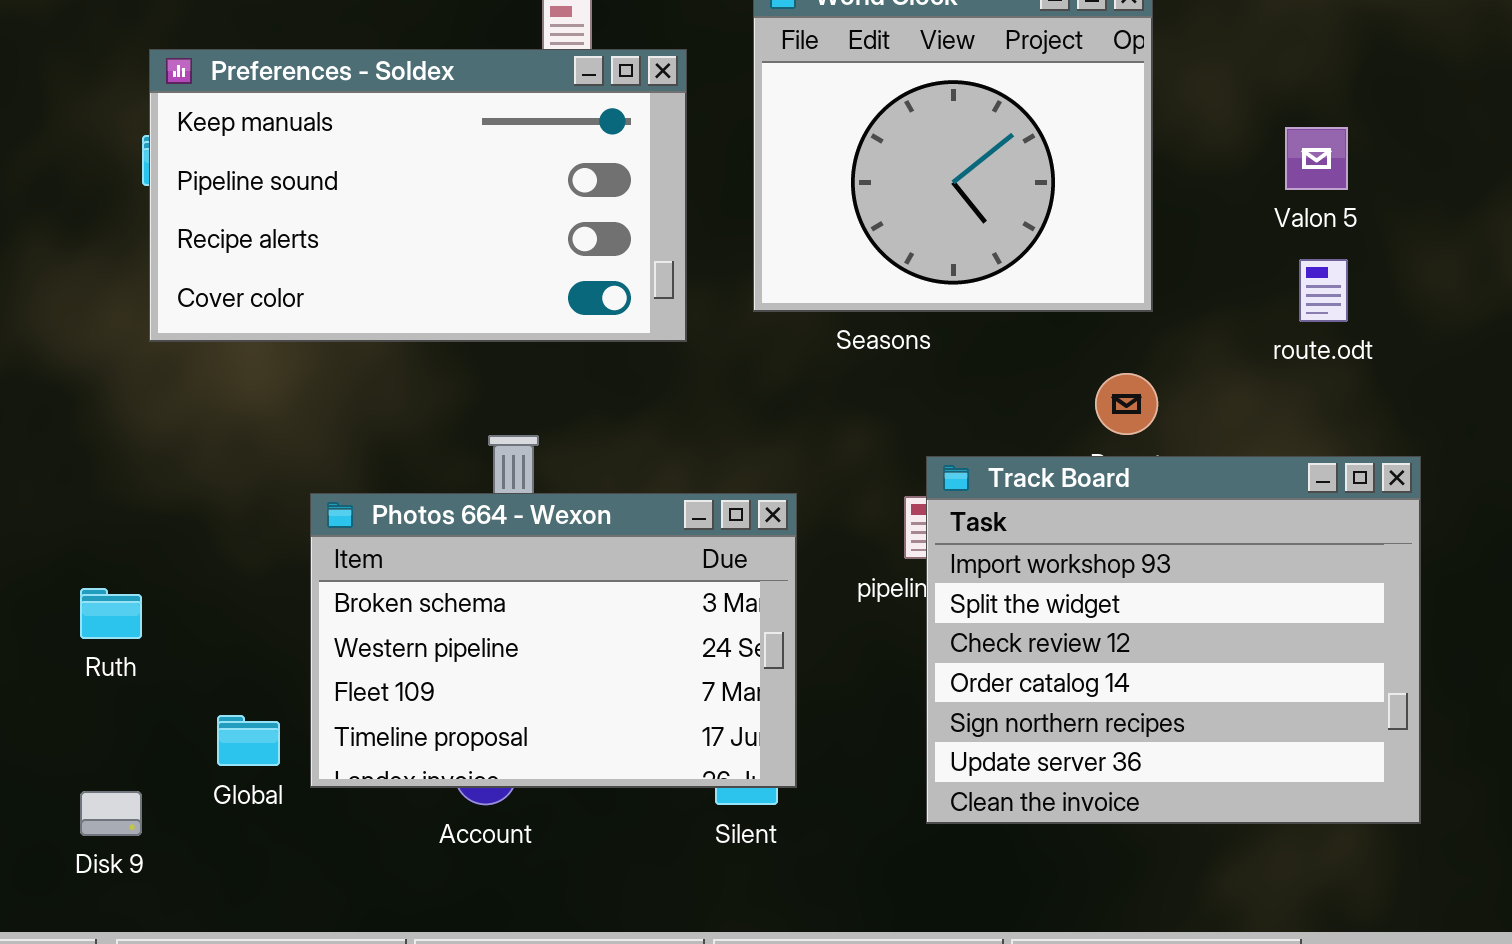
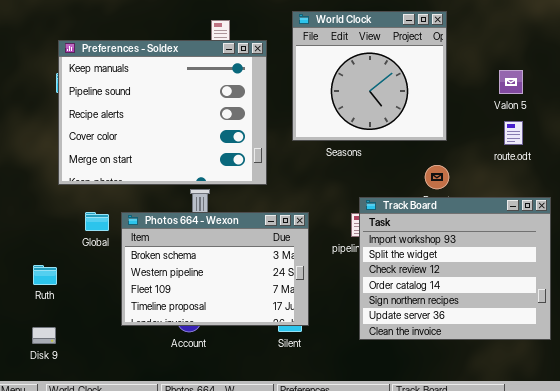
Preferences - Soldex: [149,49,687,342] -> [58,40,267,185], resized
Ruth: [80,588,142,639] -> [33,265,57,285], moved
Global: [217,715,280,766] -> [85,212,109,231], moved

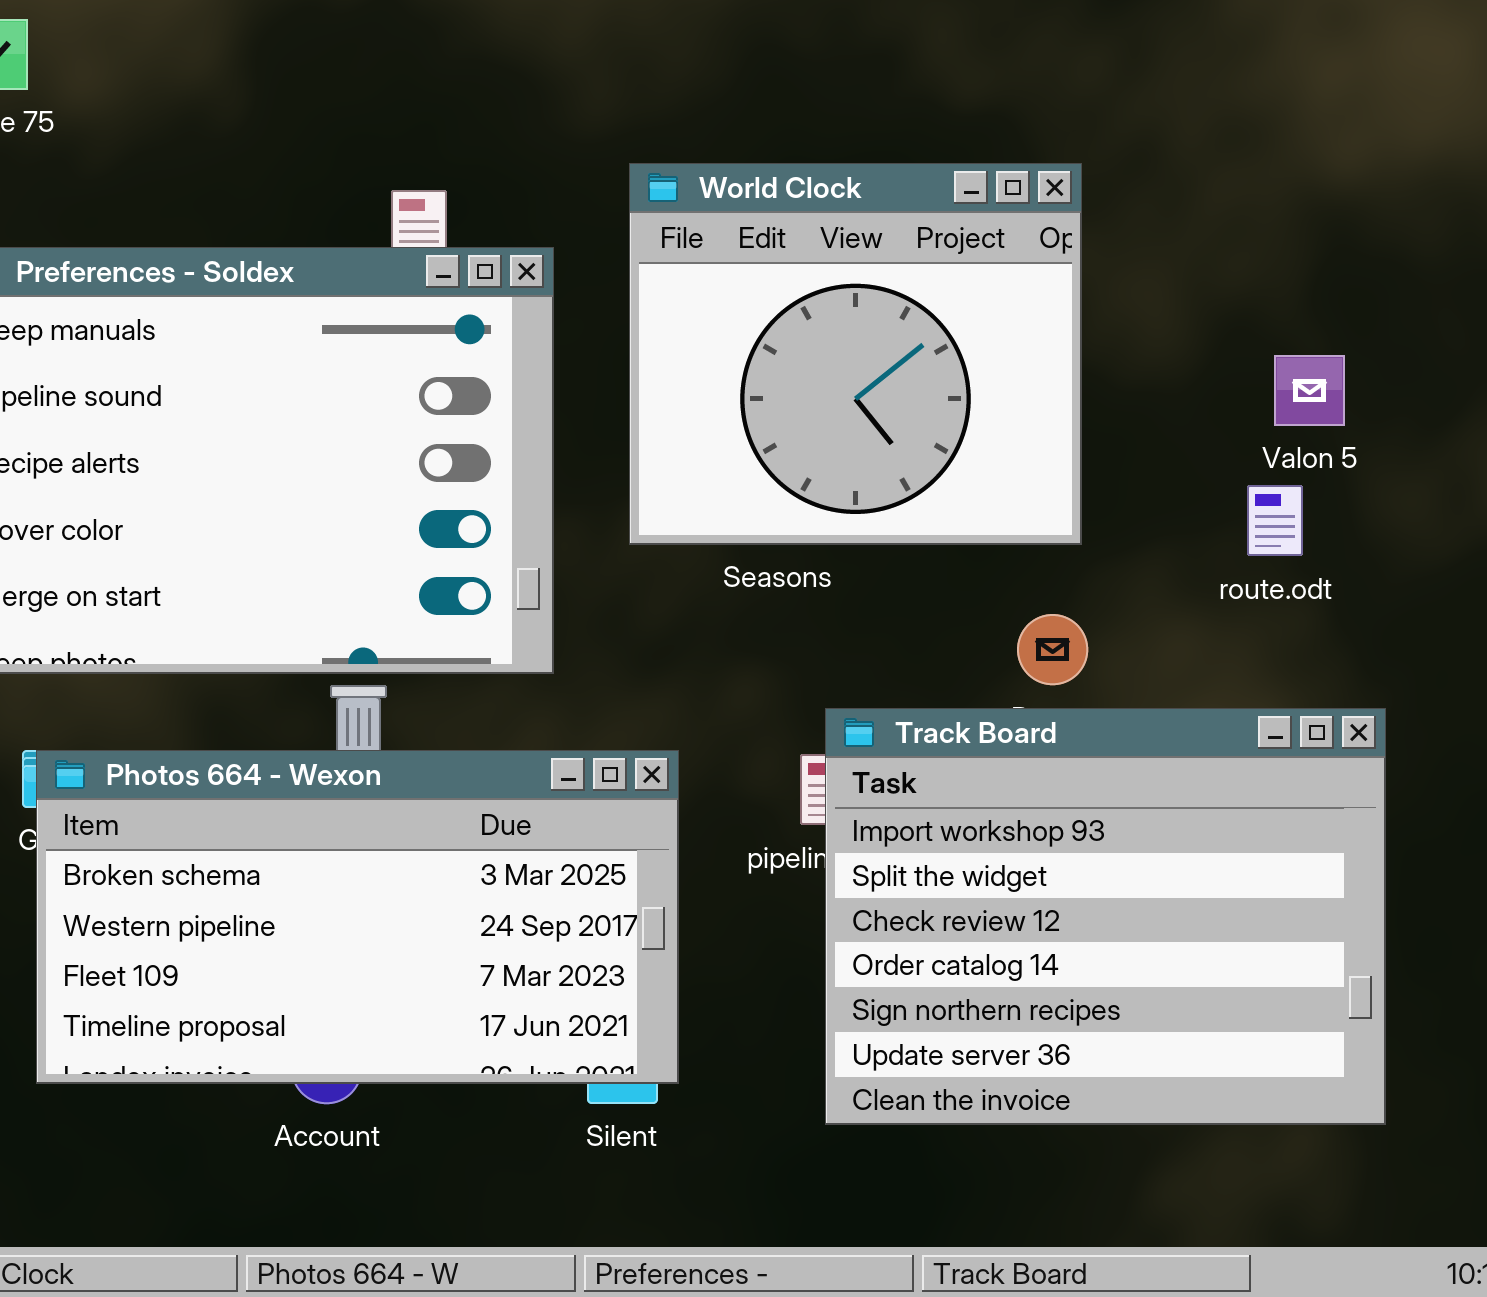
Valon 5: [499,70,523,94] -> [1274,355,1345,426], moved
Photos 664 - Wexon: [121,212,309,326] -> [36,750,679,1084], resized

